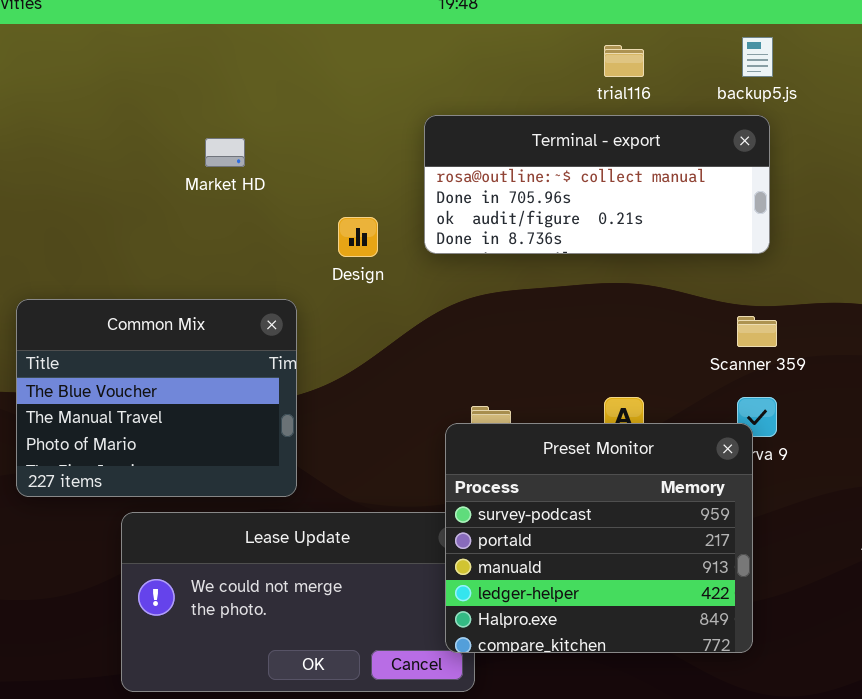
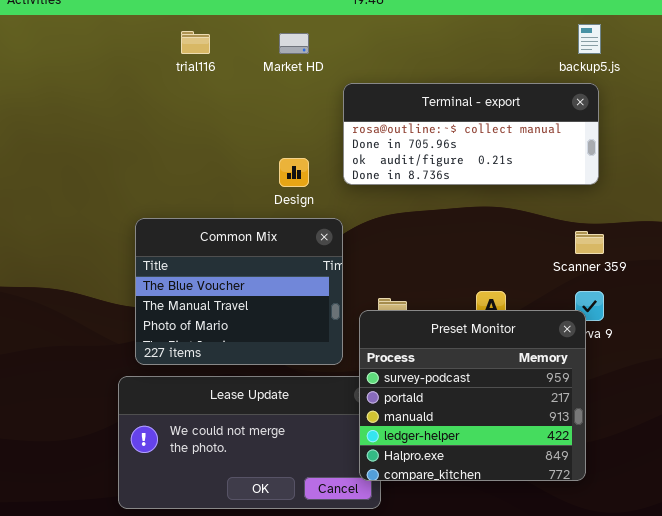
trial116: [604,45,644,77] -> [181,31,210,54], moved
Market HD: [205,138,245,167] -> [279,33,309,54], moved
Common Mix: [16,299,297,497] -> [135,218,343,365], moved

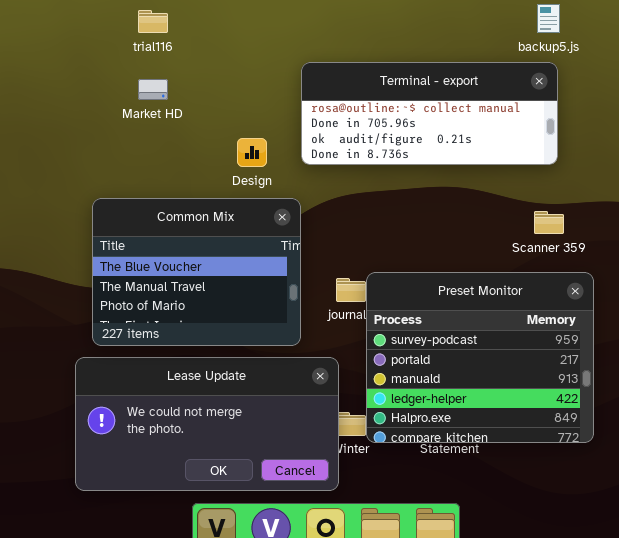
Market HD: [279,33,309,54] -> [138,79,168,100], moved
Preset Monitor: [359,310,586,481] -> [366,272,594,443], moved

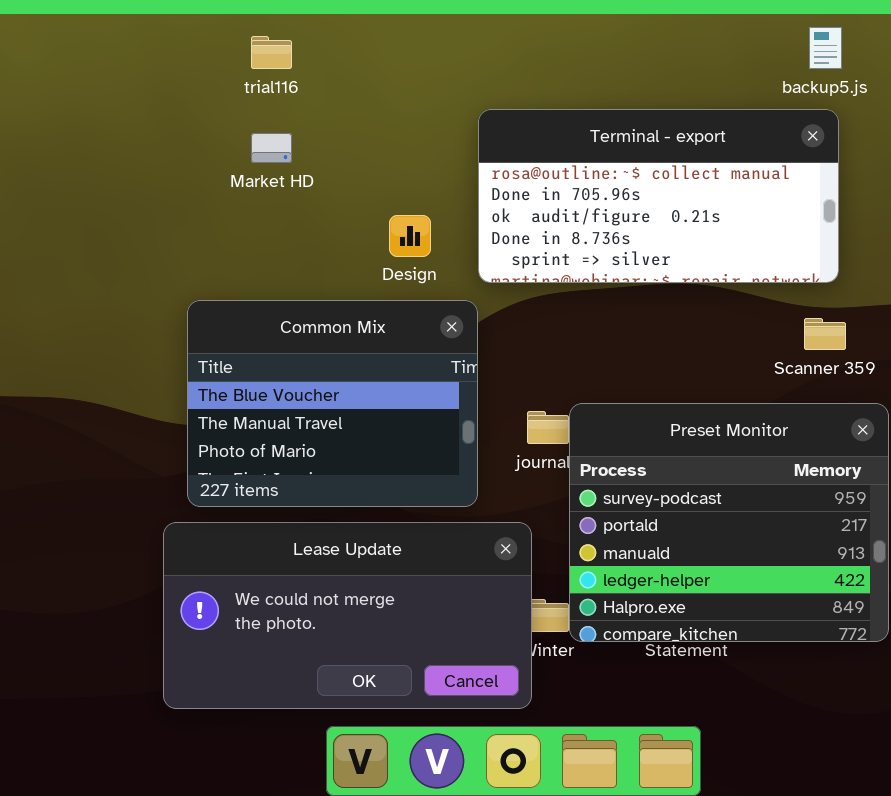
Terminal - export: [301,62,558,165] -> [478,109,839,283], resized

